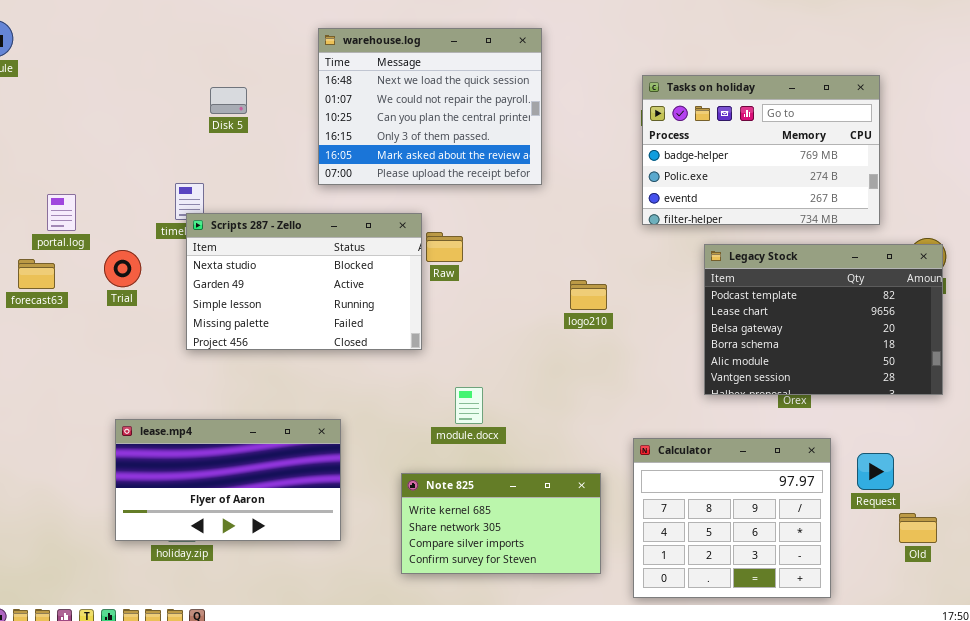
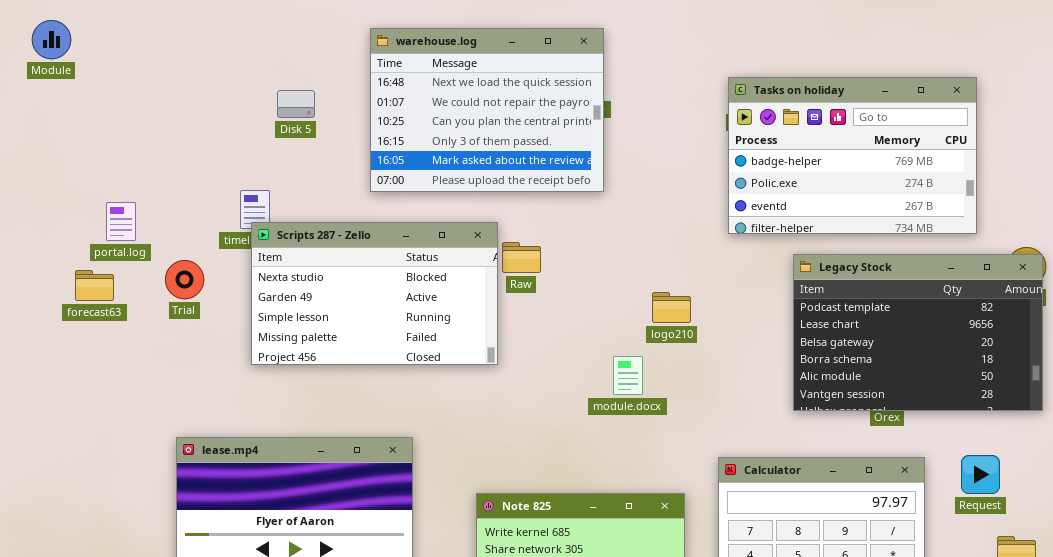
warehouse.log: [318,28,542,185] -> [370,28,604,192], moved
module.docx: [455,387,483,424] -> [613,356,643,395], moved
Request: [857,453,894,490] -> [961,455,1000,494], moved

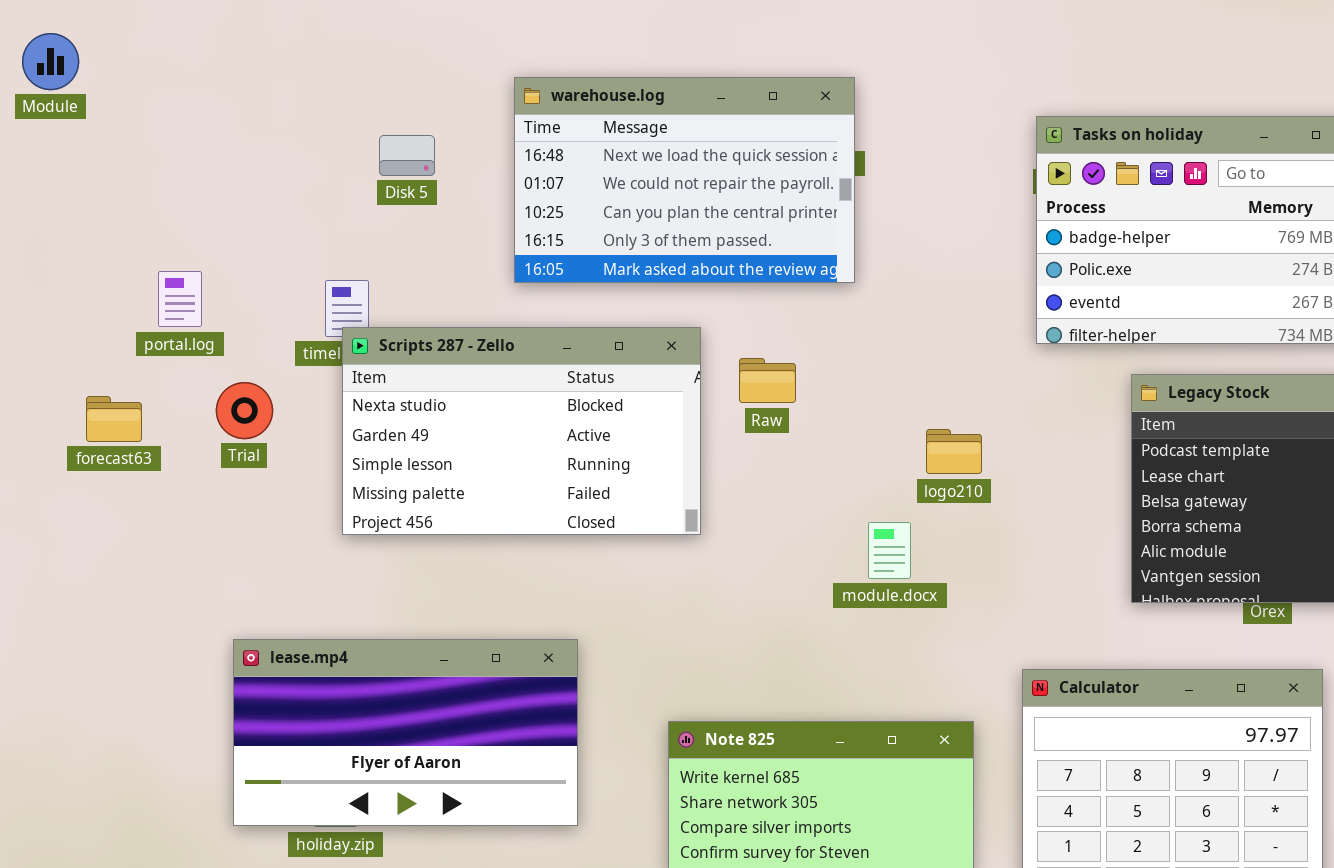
warehouse.log: [370,28,604,192] -> [514,77,855,283], resized
portal.log: [106,202,136,241] -> [158,271,202,327], moved
Raw: [502,242,541,273] -> [739,358,796,403], moved

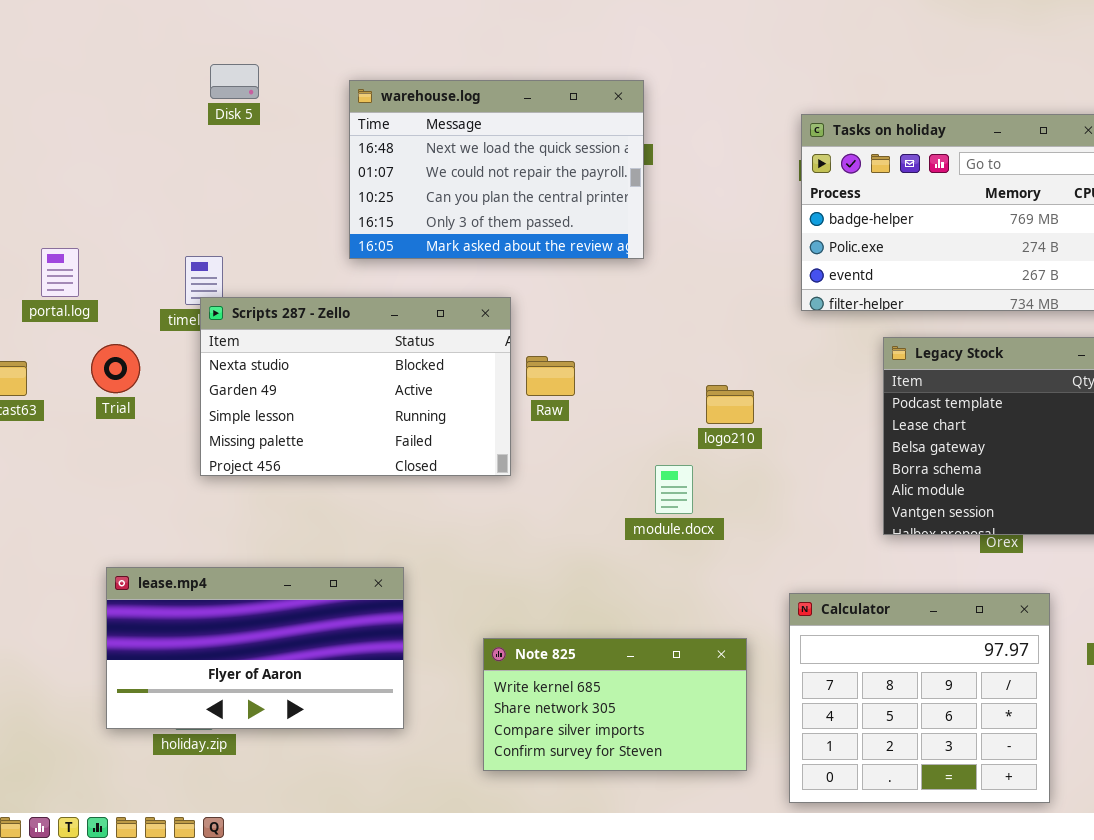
Disk 5: [379,135,435,176] -> [210,64,259,99], moved
Raw: [739,358,796,403] -> [526,356,575,396], moved

